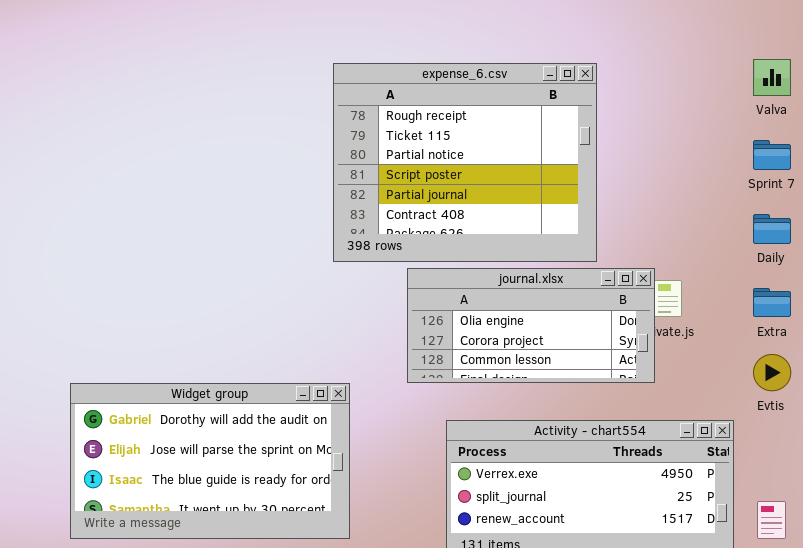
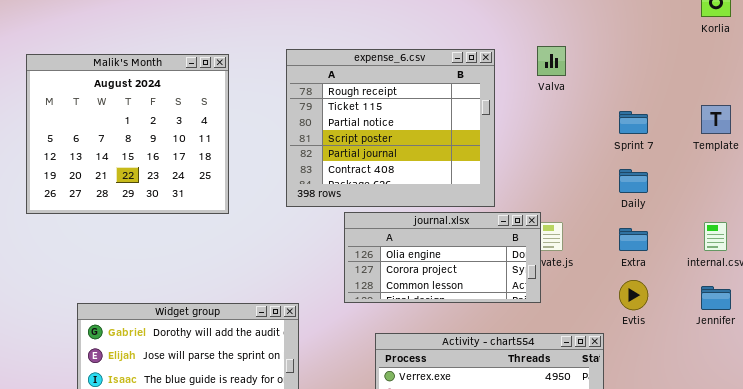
Valva: [753,59,791,96] -> [537,46,566,76], moved
Malik's Month: none -> [26,54,229,214], opened

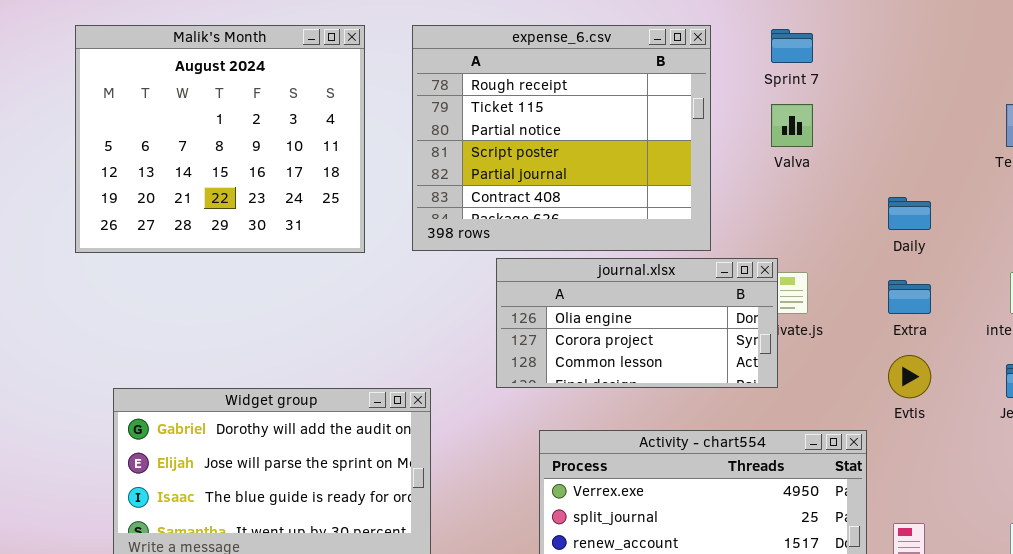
Valva: [537,46,566,76] -> [771,104,813,147], moved
Malik's Month: [26,54,229,214] -> [75,25,365,253], moved
Sprint 7: [619,111,648,134] -> [771,29,813,63], moved

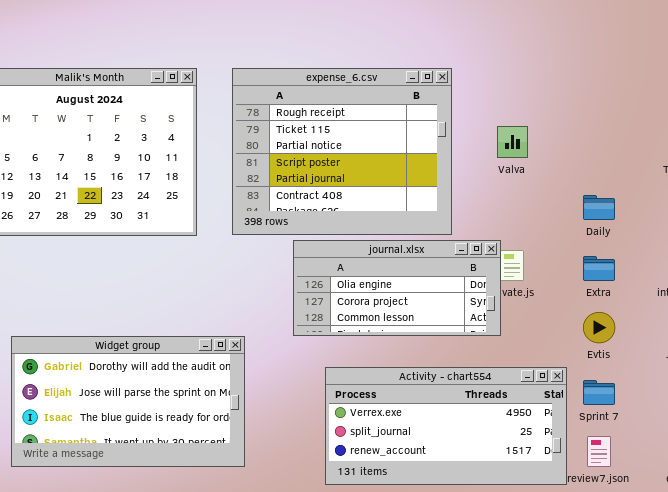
Sprint 7: [771,29,813,63] -> [583,380,615,405], moved

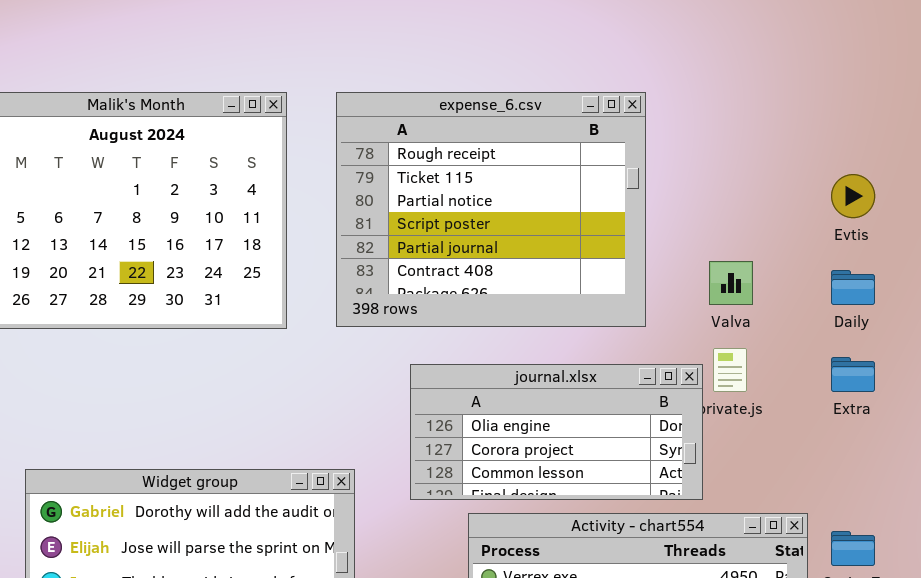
Valva: [497,126,528,158] -> [709,261,753,305], moved
journal.xlsx: [293,240,501,336] -> [410,364,703,500], moved
Evtis: [583,312,615,343] -> [831,174,875,218], moved

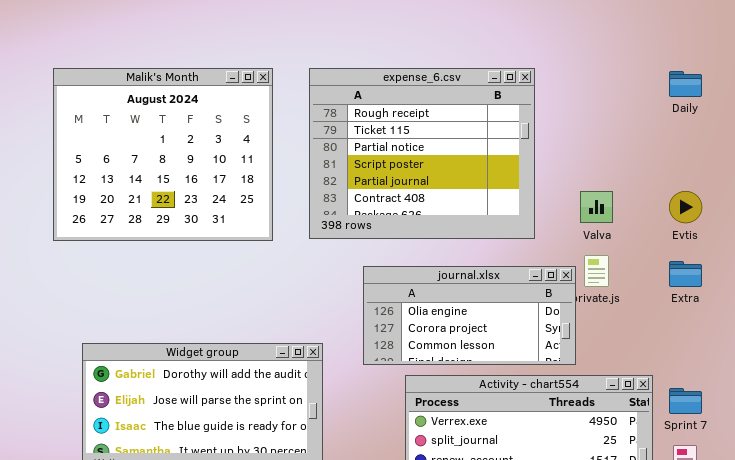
Evtis: [831,174,875,218] -> [669,191,702,223], moved
Daily: [831,270,875,305] -> [669,71,702,97], moved

